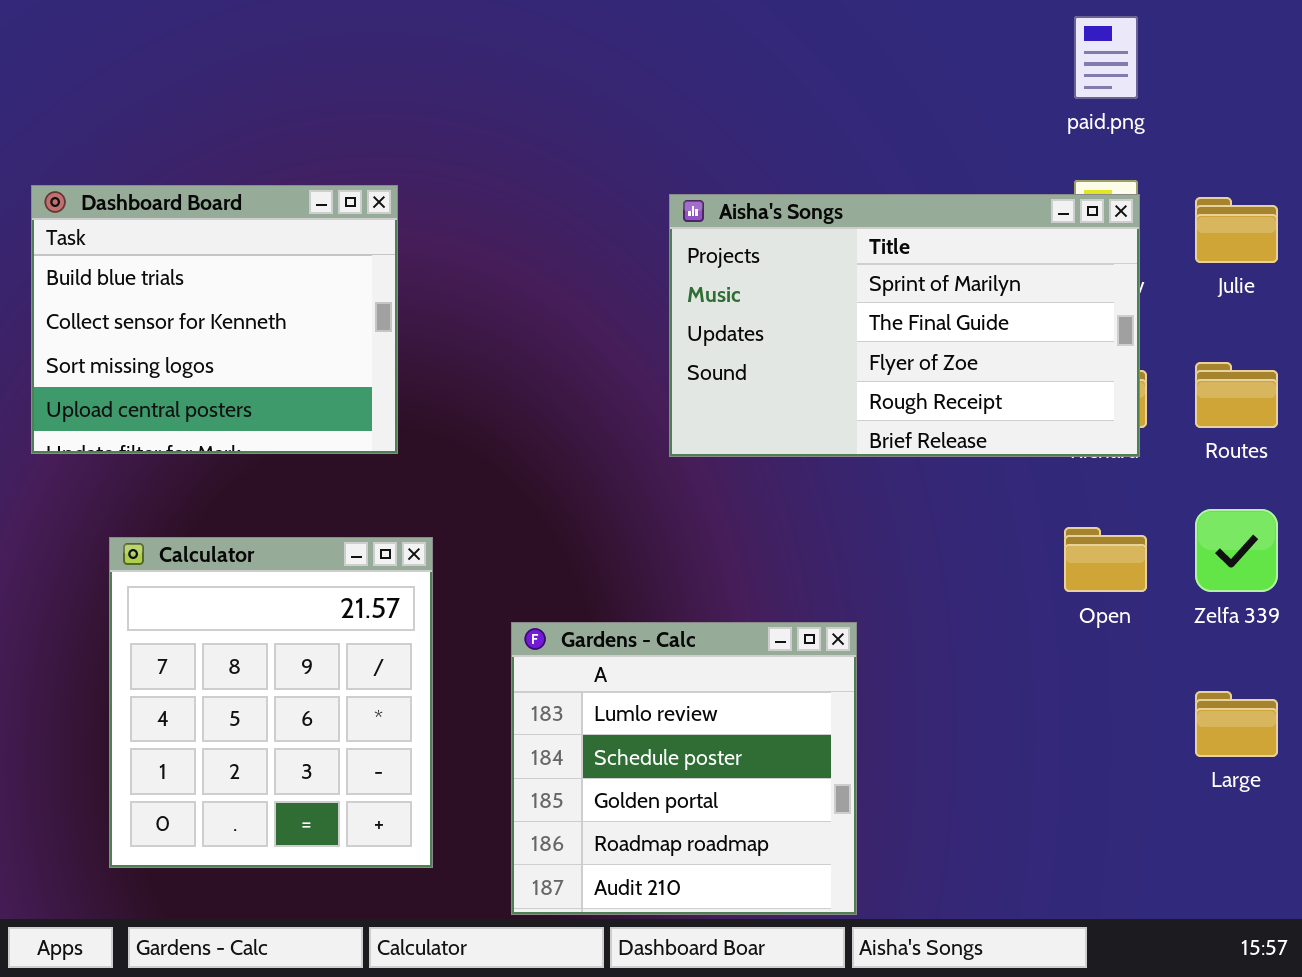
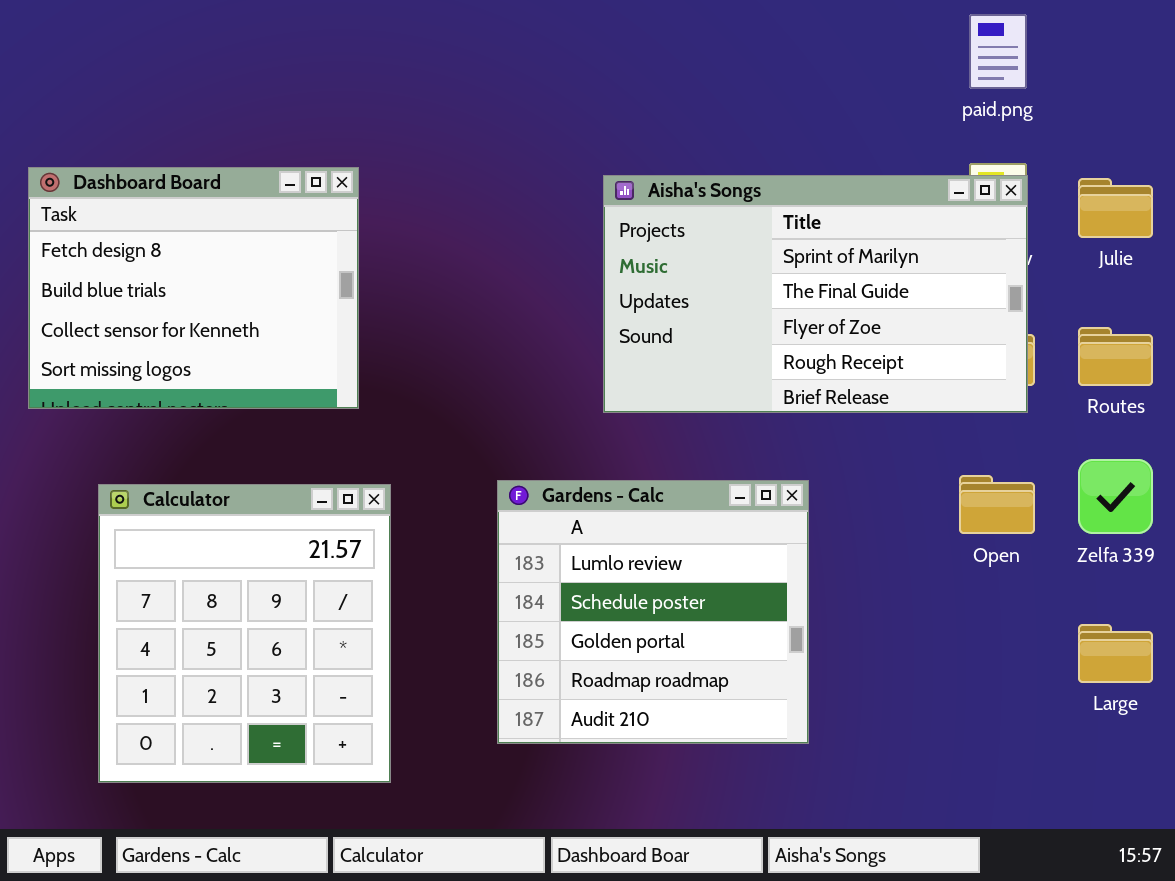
Dashboard Board: [31,185,398,454] -> [28,167,359,409], scrolled up 1 row
Gardens - Calc: [511,622,857,915] -> [497,480,809,744], moved

